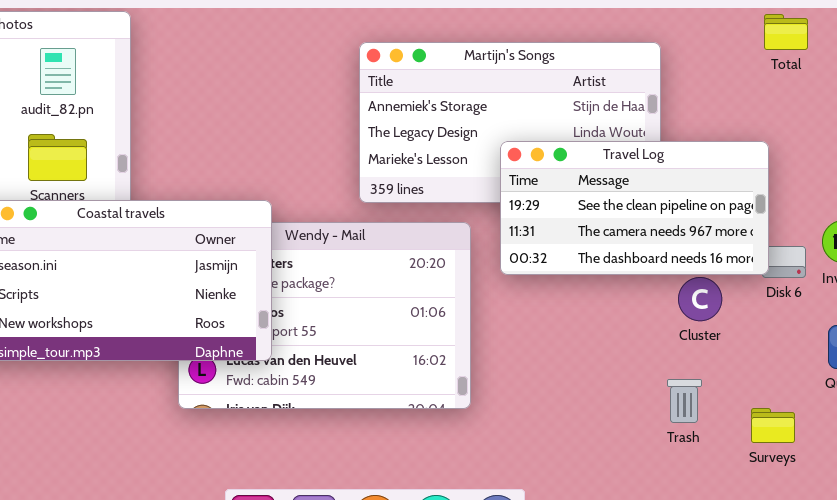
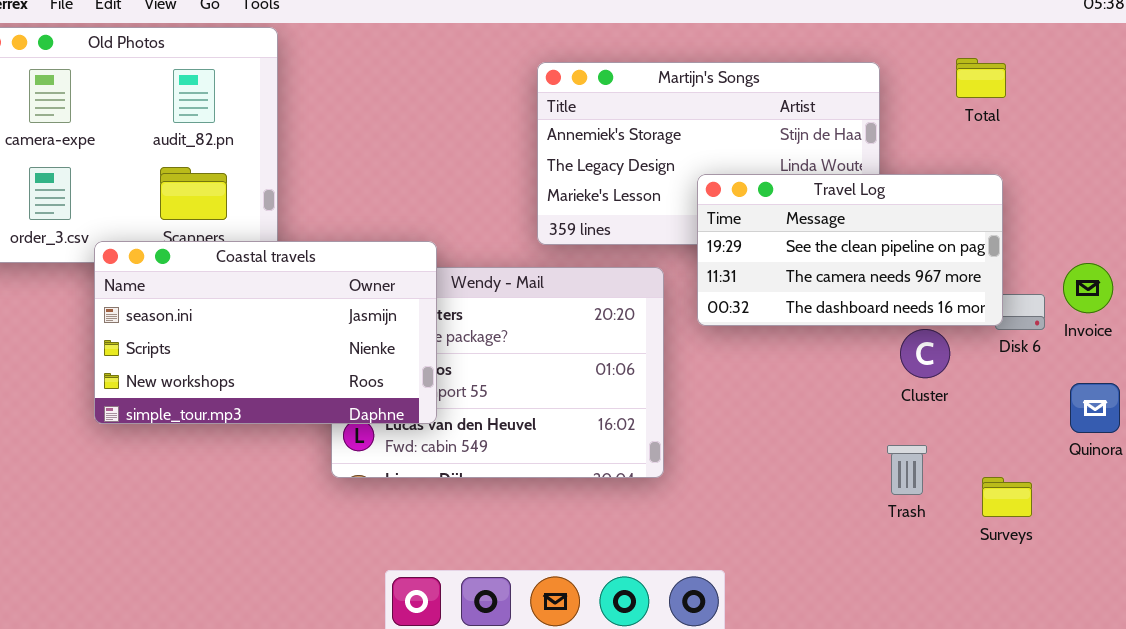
Total: [764,14,808,50] -> [956,58,1006,98], moved

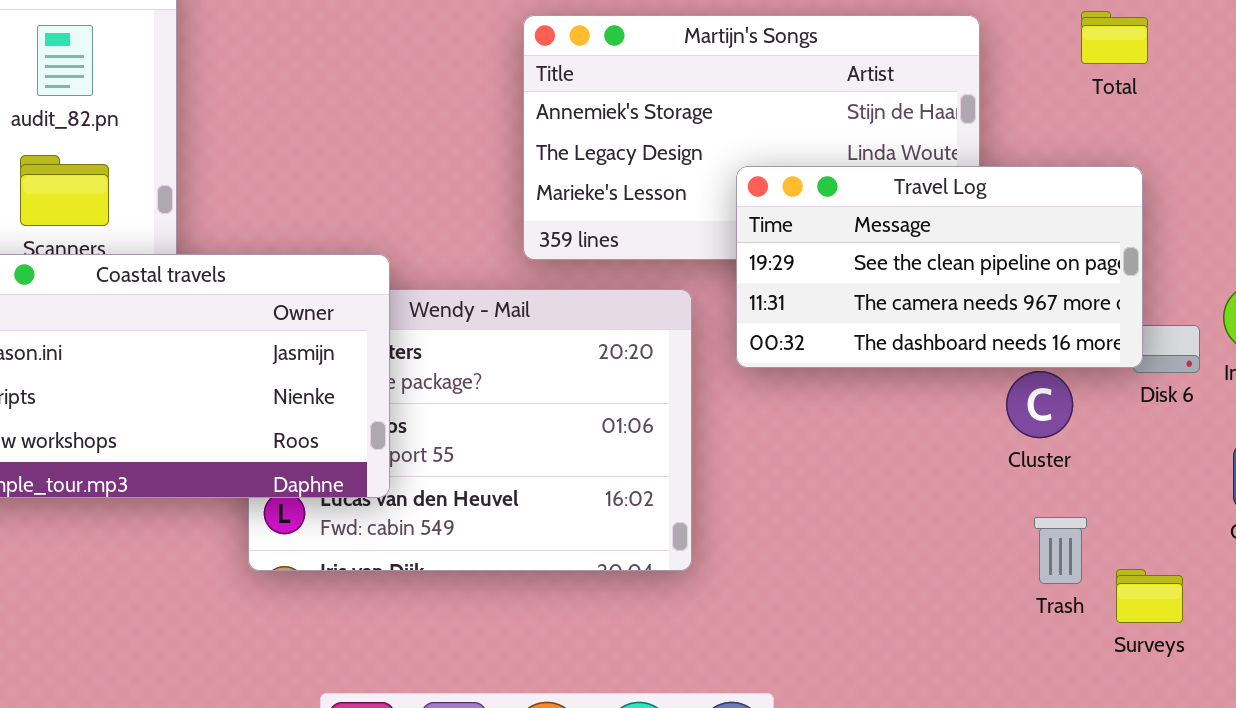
Trash: [887,445,927,495] -> [1034,517,1087,584], moved

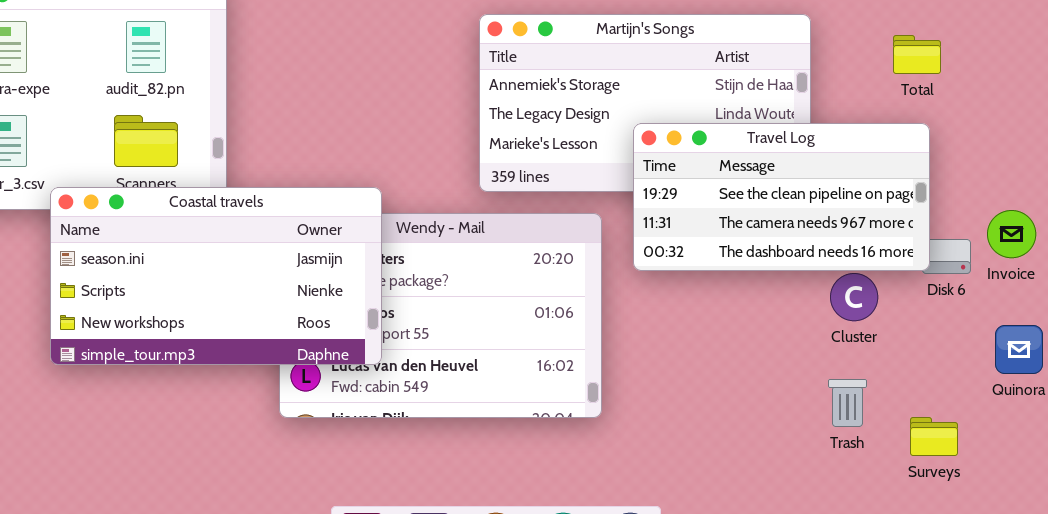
Total: [1081,11,1148,64] -> [893,35,941,74], moved
Trash: [1034,517,1087,584] -> [828,379,867,427], moved

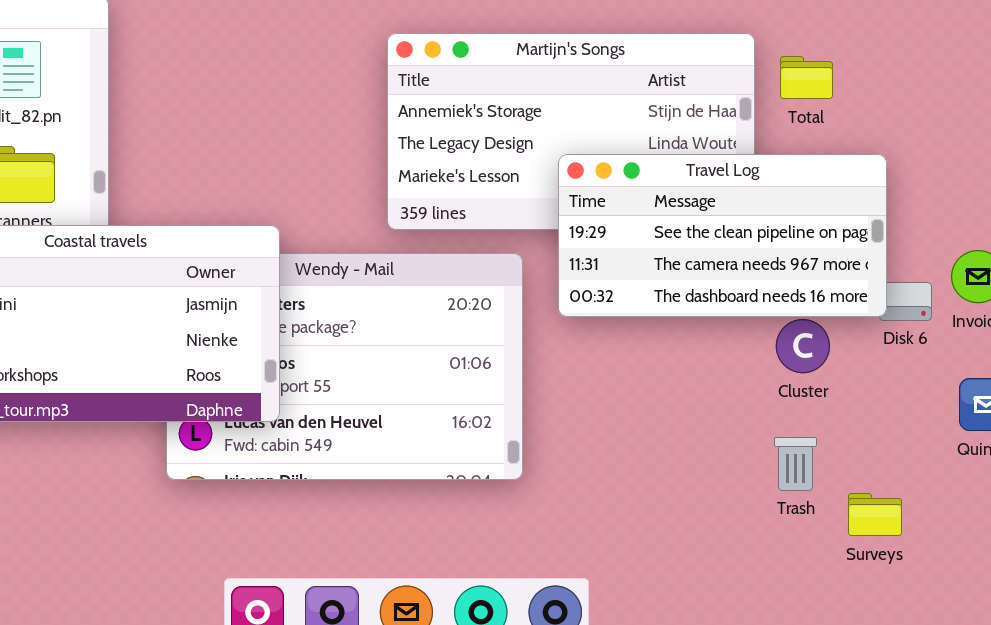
Total: [893,35,941,74] -> [780,56,833,99], moved
Surveys: [910,417,958,456] -> [848,493,902,536], moved

